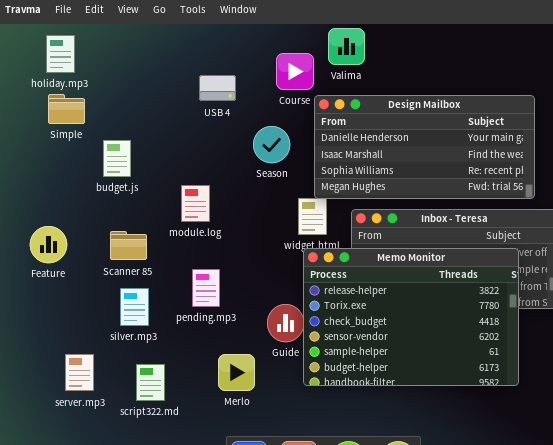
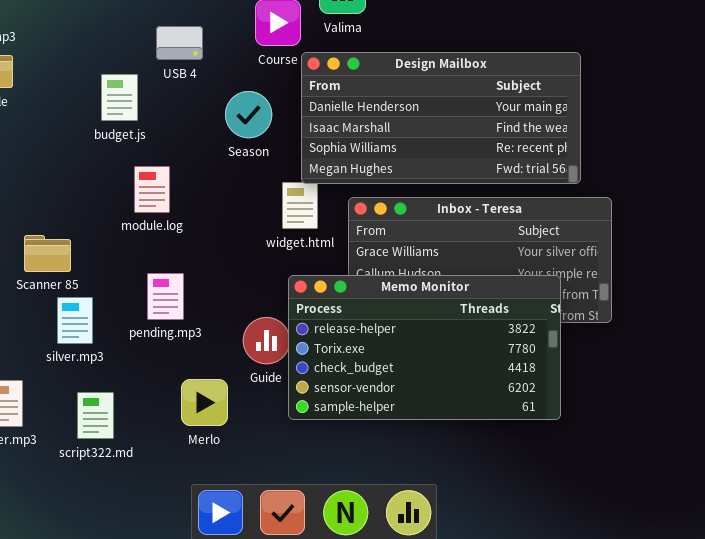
budget.js: [103,140,131,177] -> [101,74,138,121], moved
Scanner 85: [110,231,147,260] -> [24,235,71,272], moved
Memo Monitor: [303,248,519,386] -> [288,275,561,420], resized

